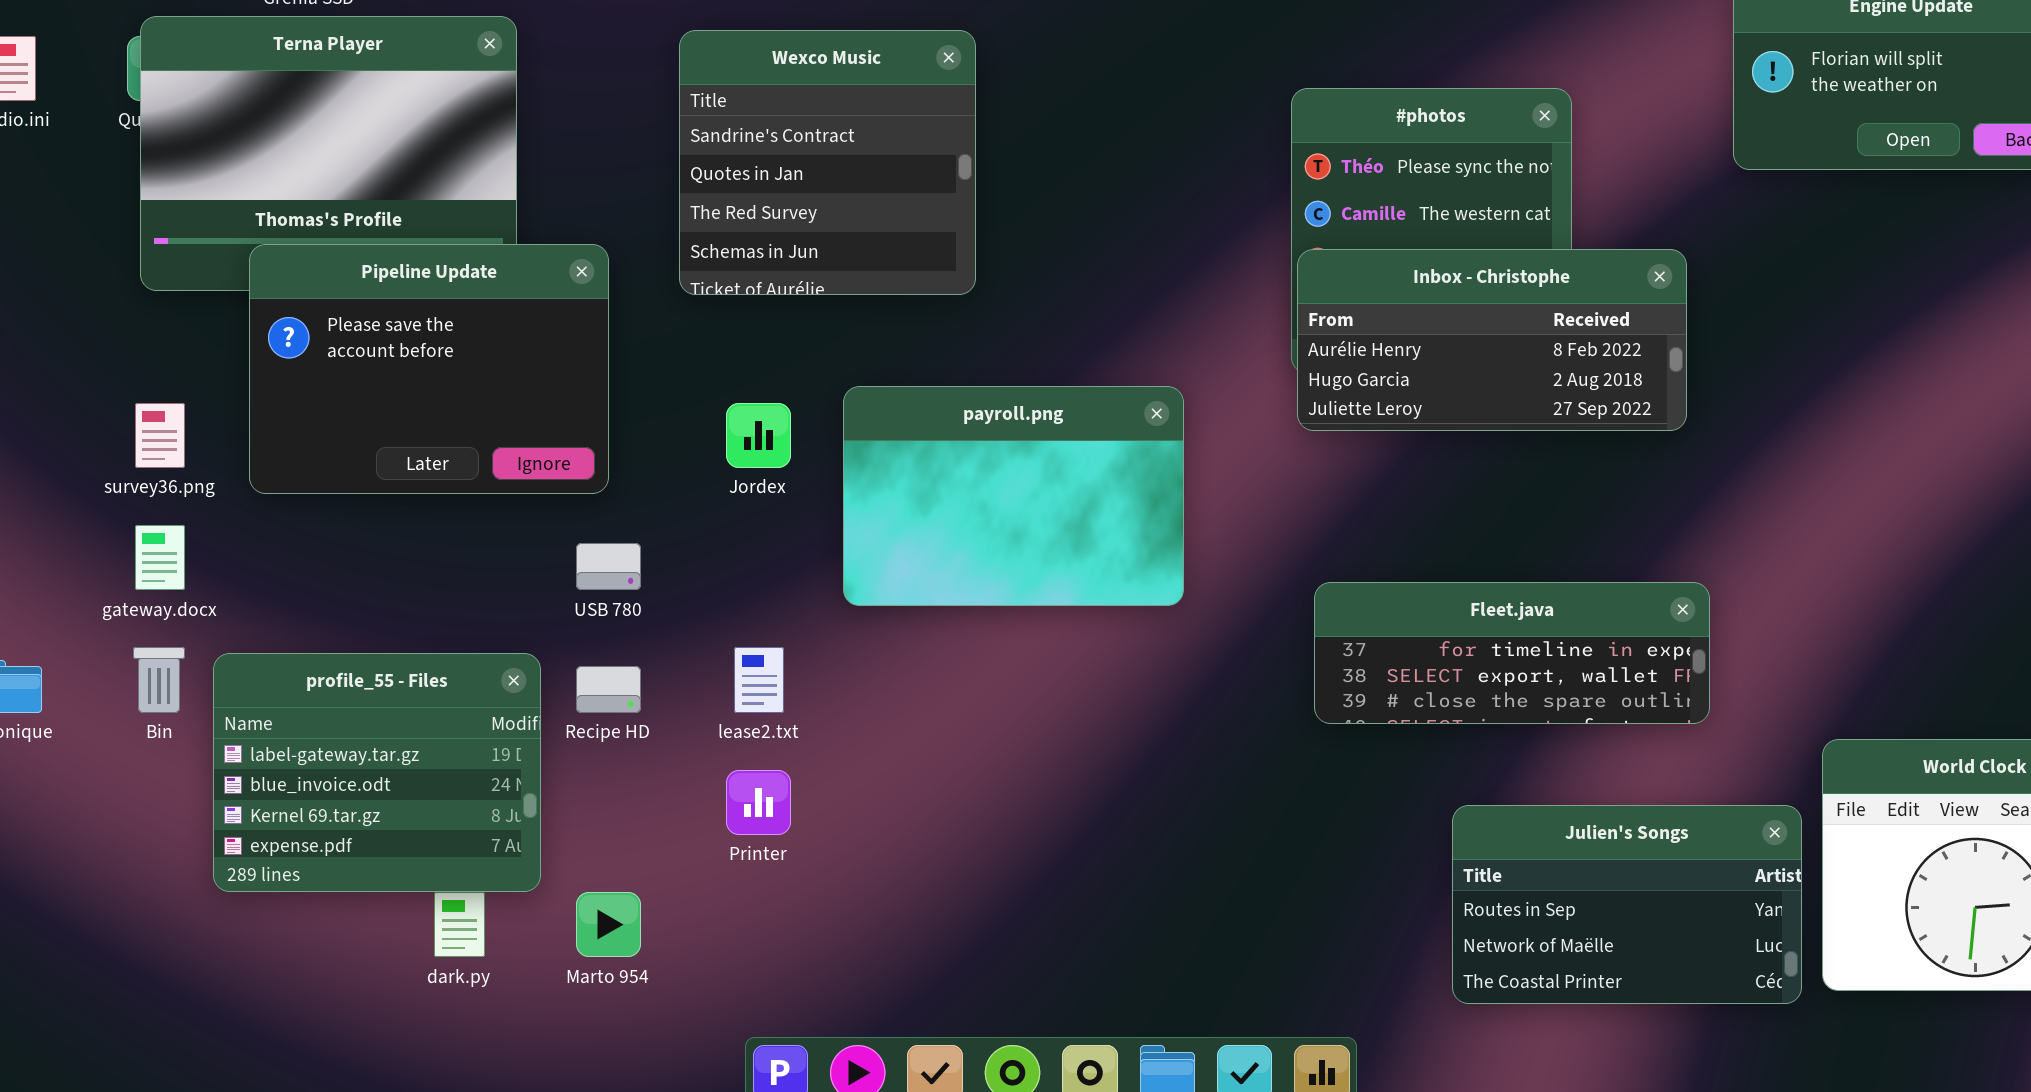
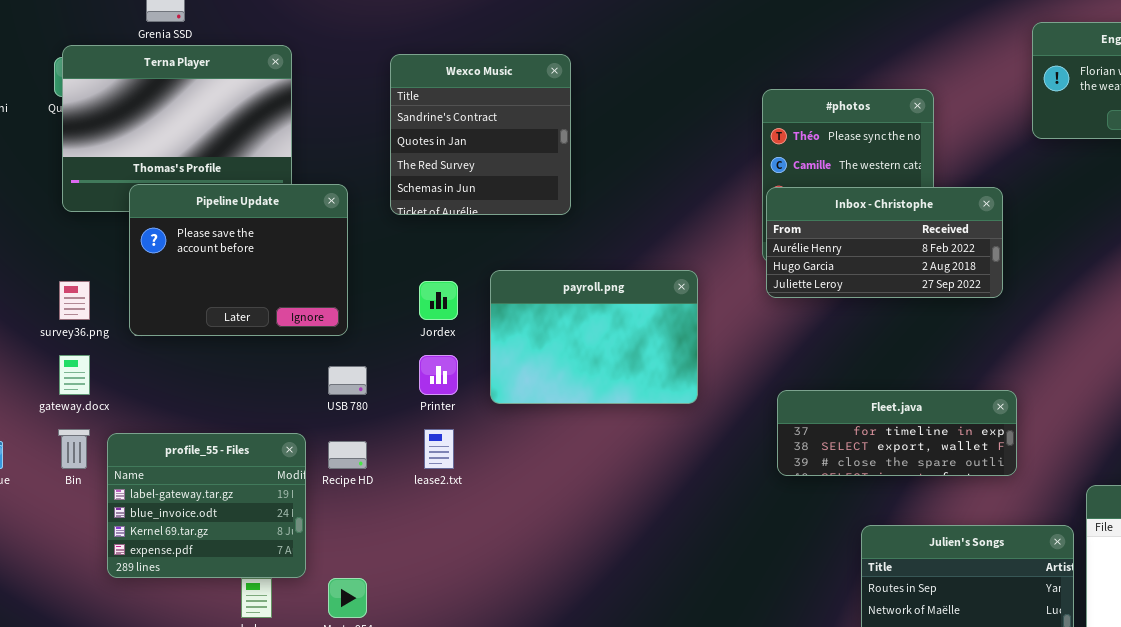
Printer: [726,770,791,835] -> [419,355,458,395], moved

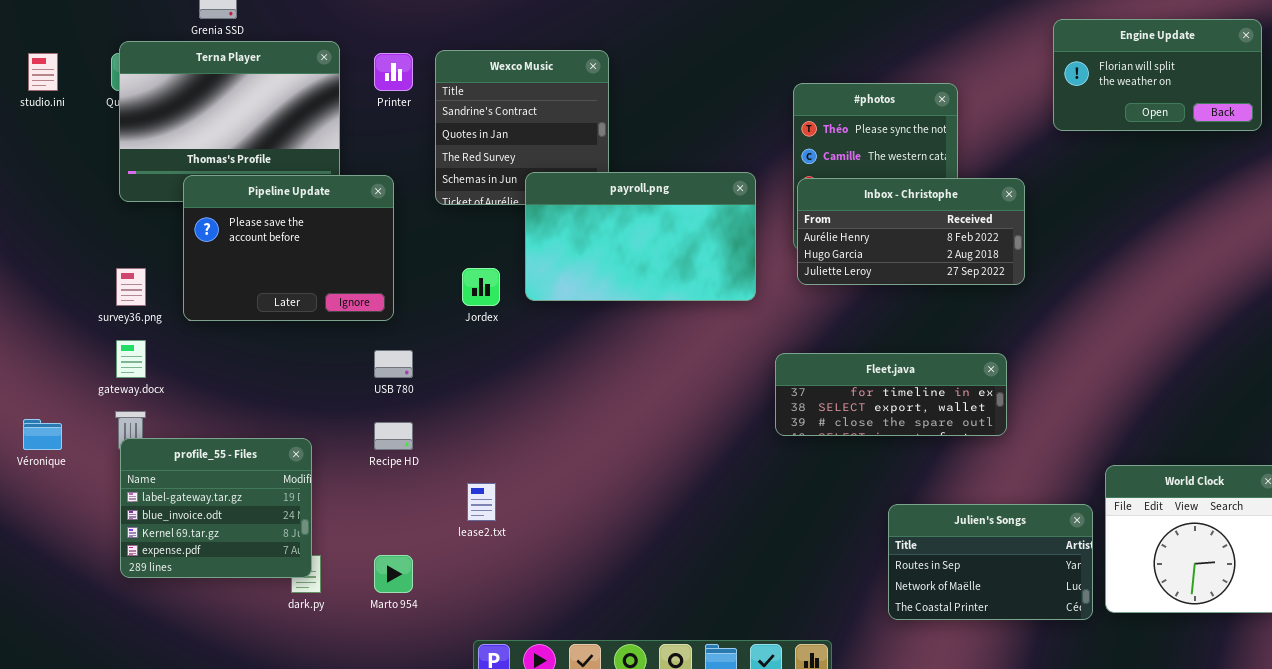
payroll.png: [490,270,698,404] -> [525,172,756,301], moved, resized
Printer: [419,355,458,395] -> [374,53,413,91], moved
Fleet.java: [777,390,1017,476] -> [775,353,1007,436], moved
lease2.txt: [424,429,454,469] -> [467,483,496,521], moved
profile_55 - Files: [107,433,306,578] -> [120,438,312,578], moved

